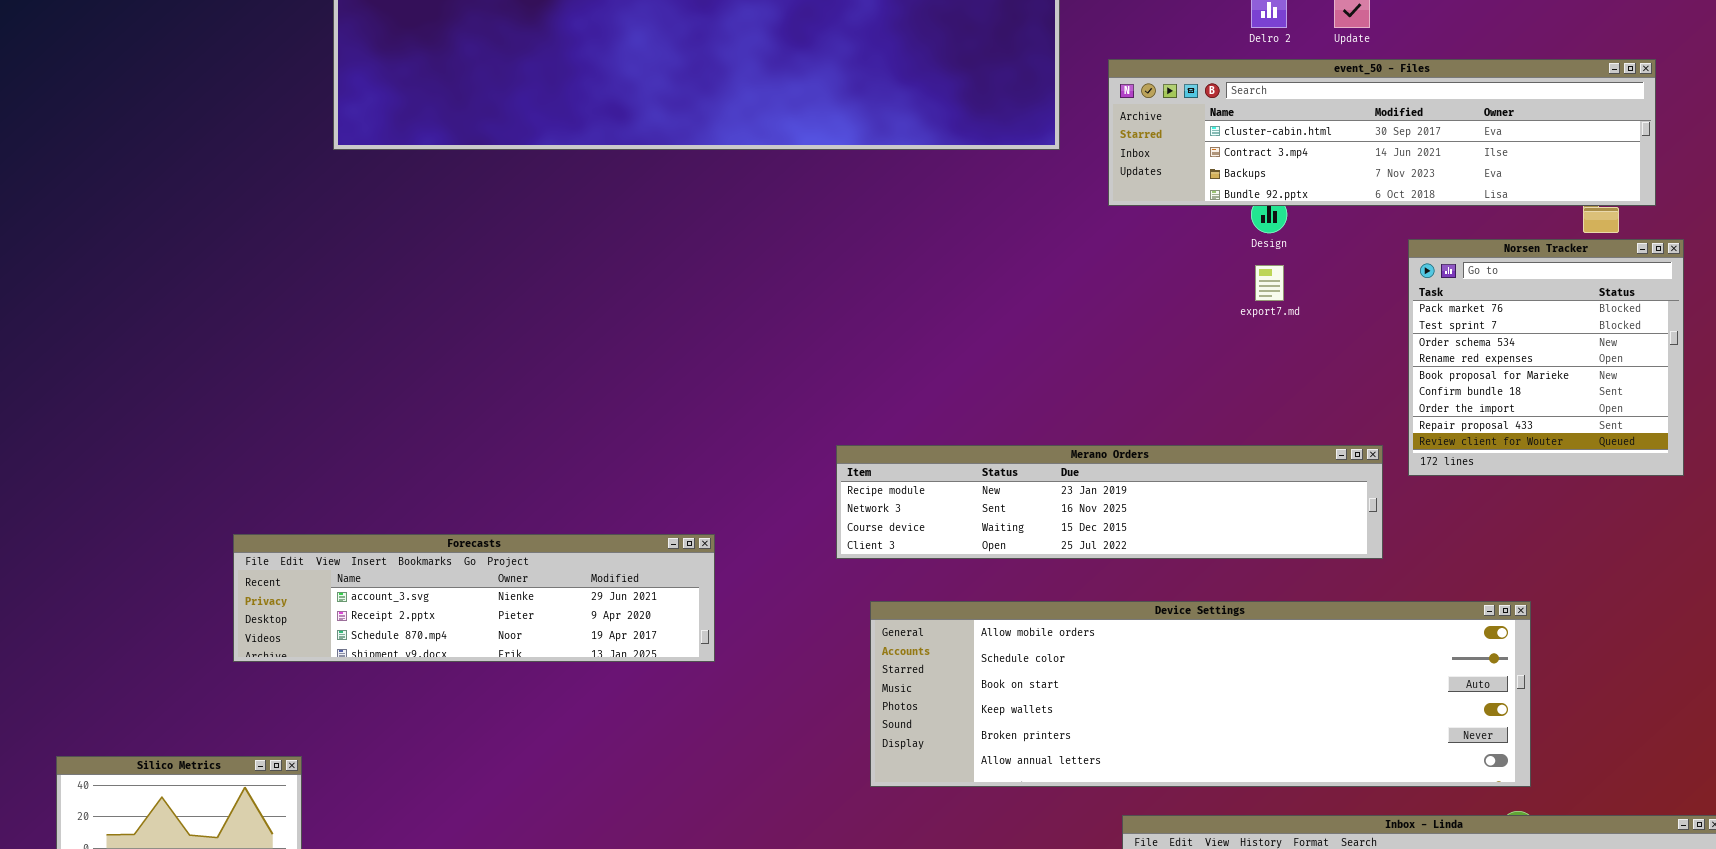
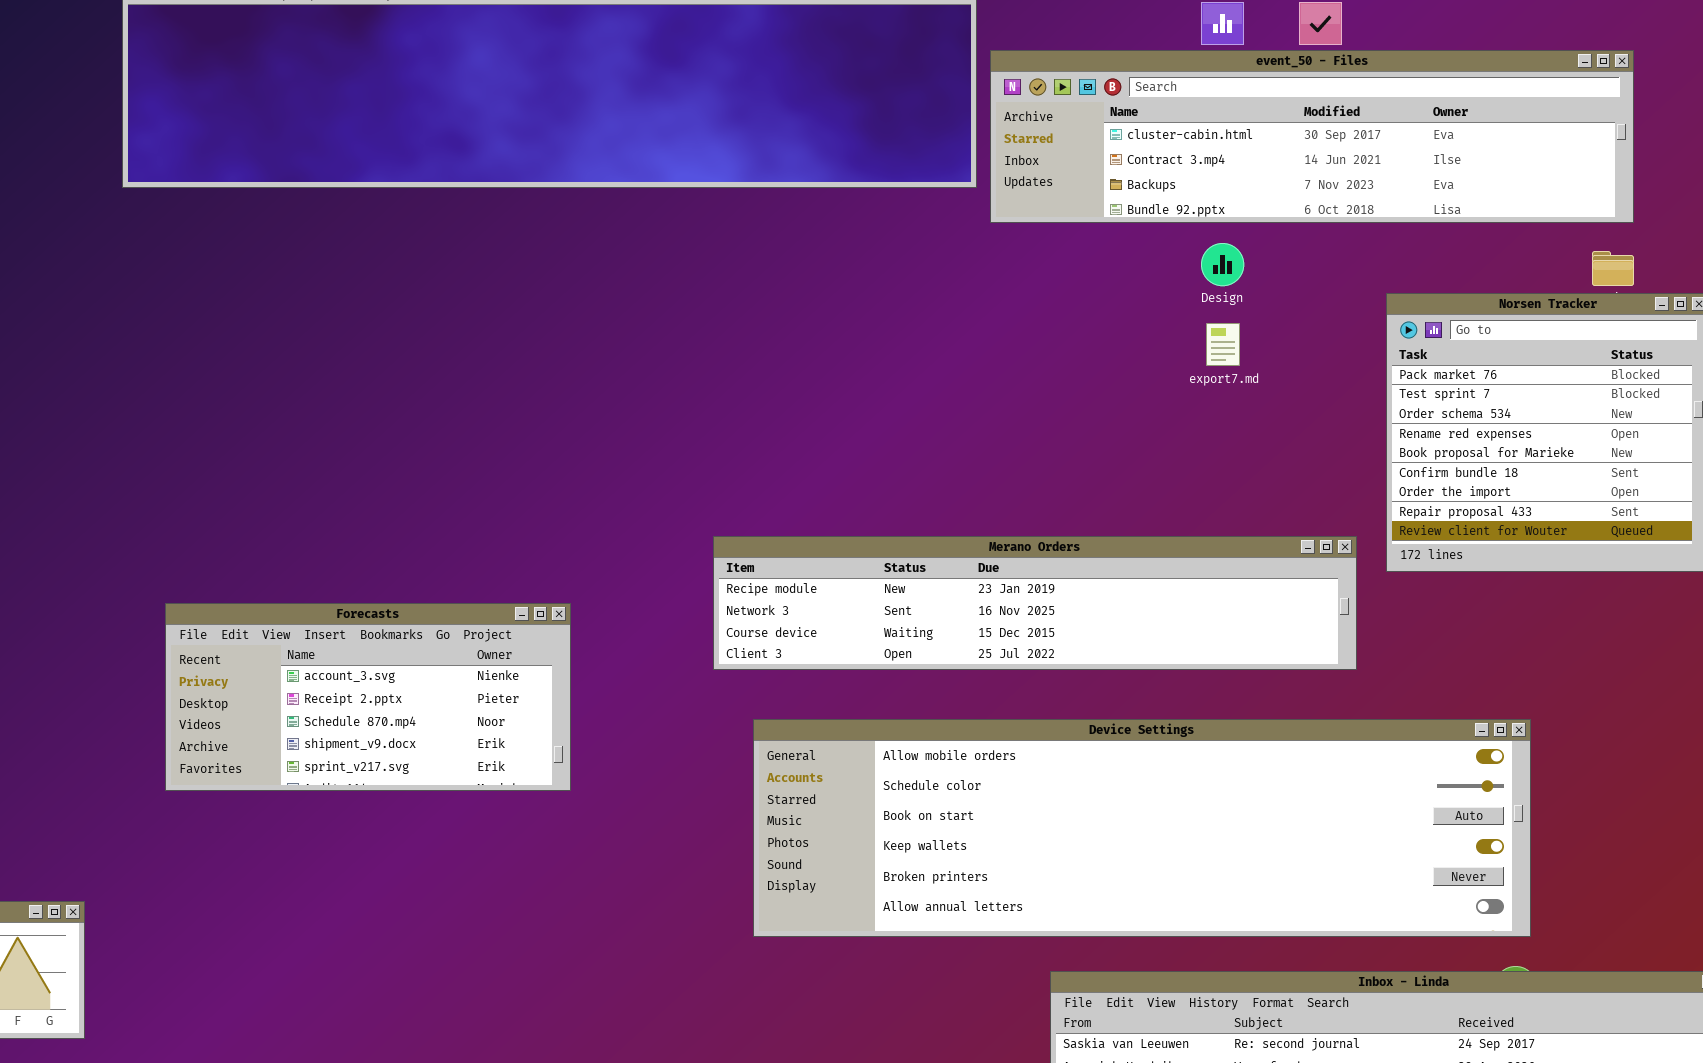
event_50 - Files: [1108,59,1656,206] -> [990,50,1634,223], moved
Forecasts: [233,534,715,662] -> [165,603,571,791], resized

